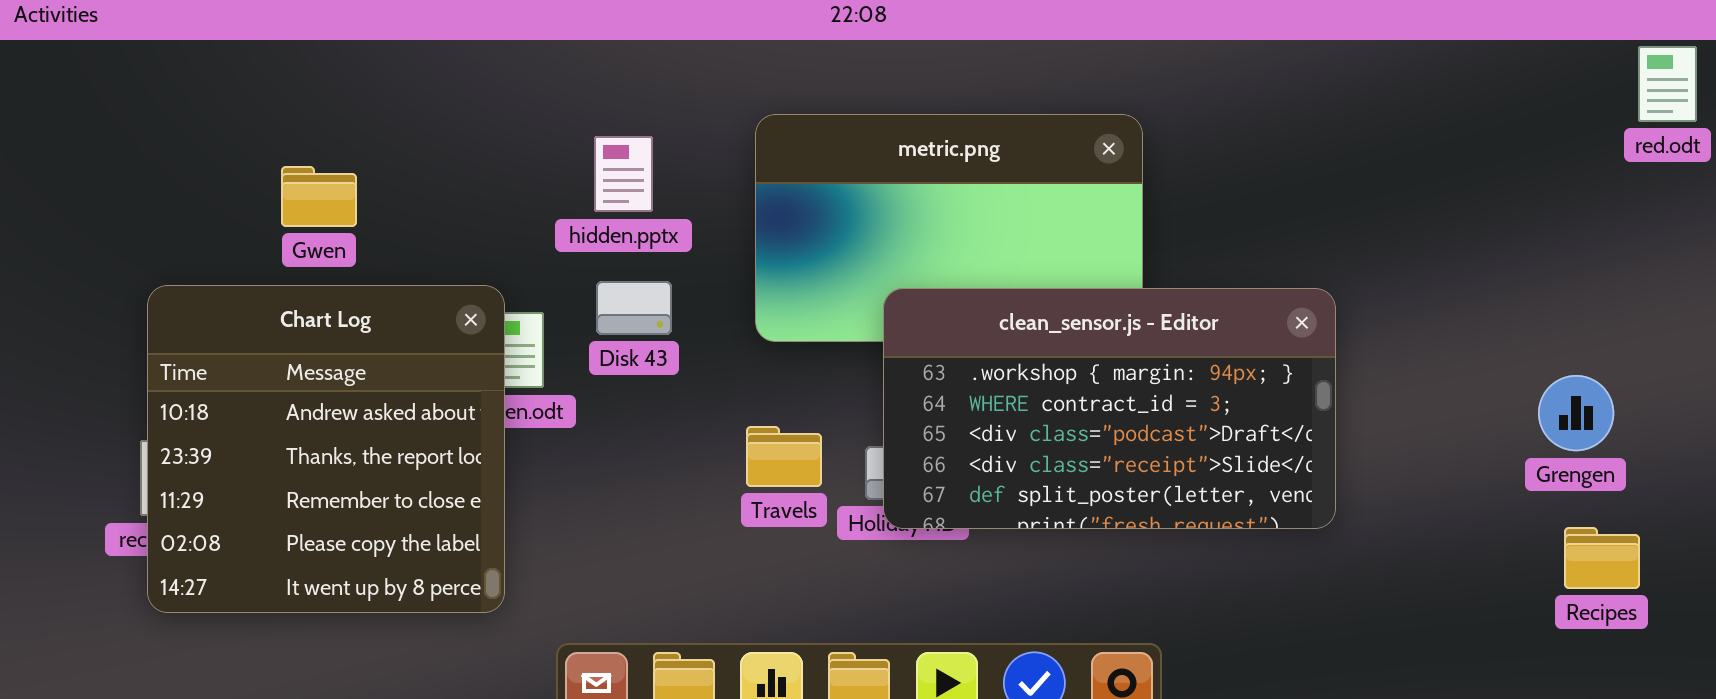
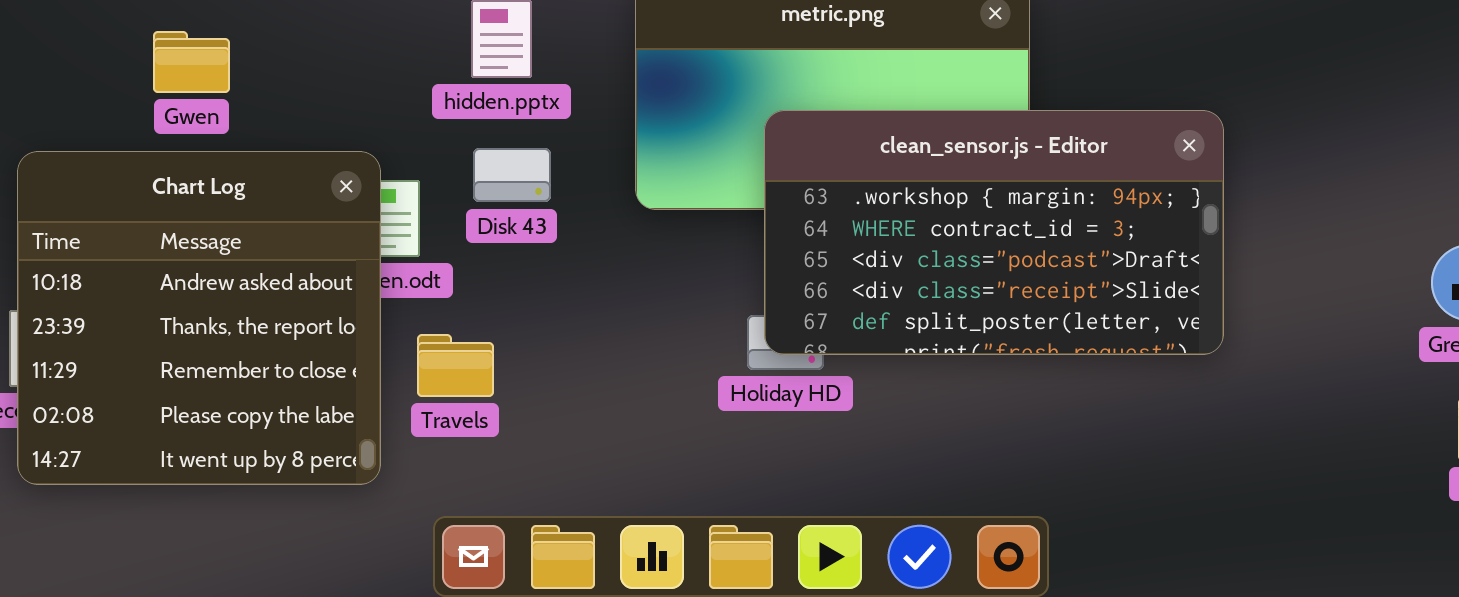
clean_sensor.js - Editor: [883,288,1336,529] -> [764,110,1224,355], moved
Travels: [746,426,822,487] -> [417,334,494,397], moved

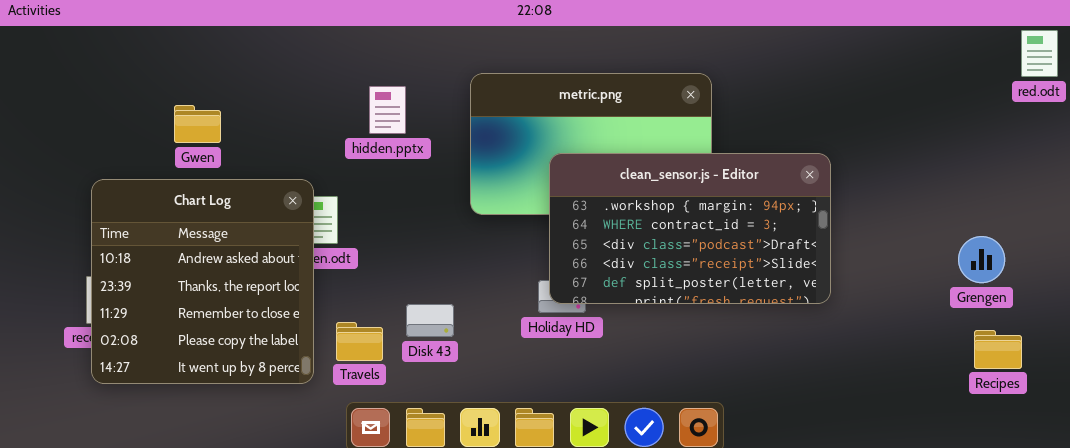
Disk 43: [473,148,551,202] -> [406,304,454,337], moved
Travels: [417,334,494,397] -> [336,322,383,361], moved

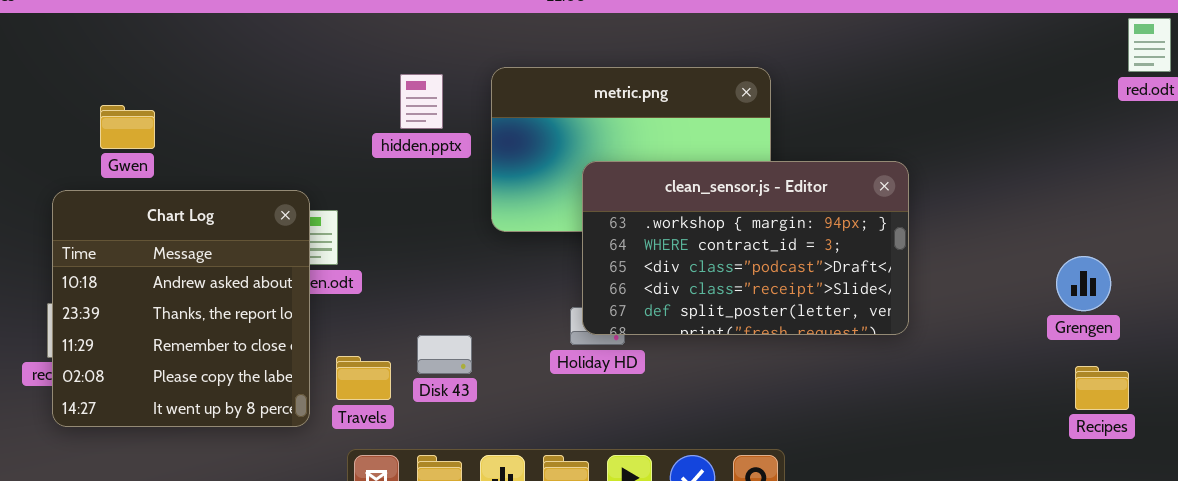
hidden.pptx: [369,86,406,134] -> [400,74,443,129], moved
Gwen: [174,105,221,143] -> [100,105,155,149], moved

